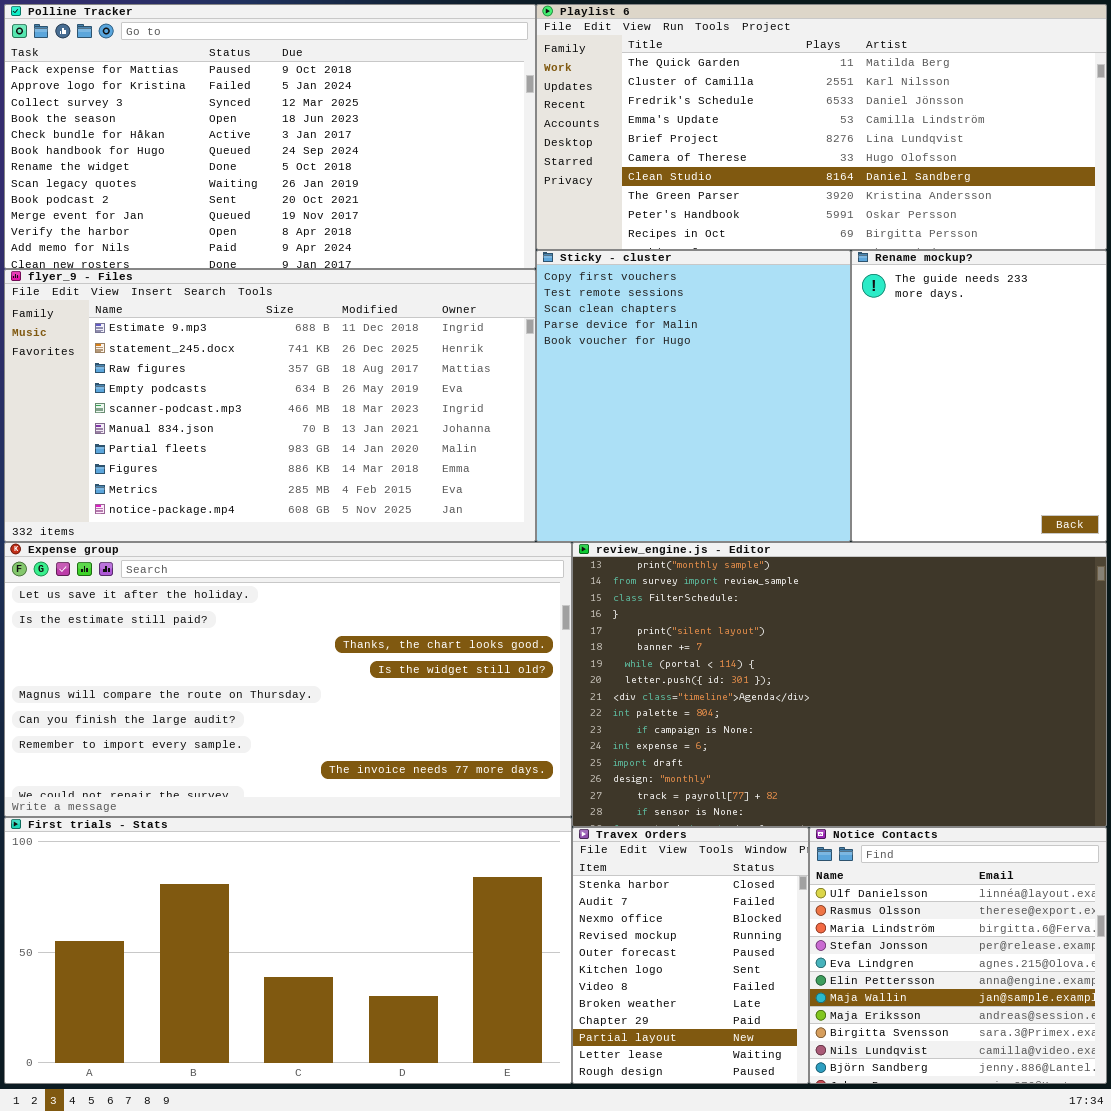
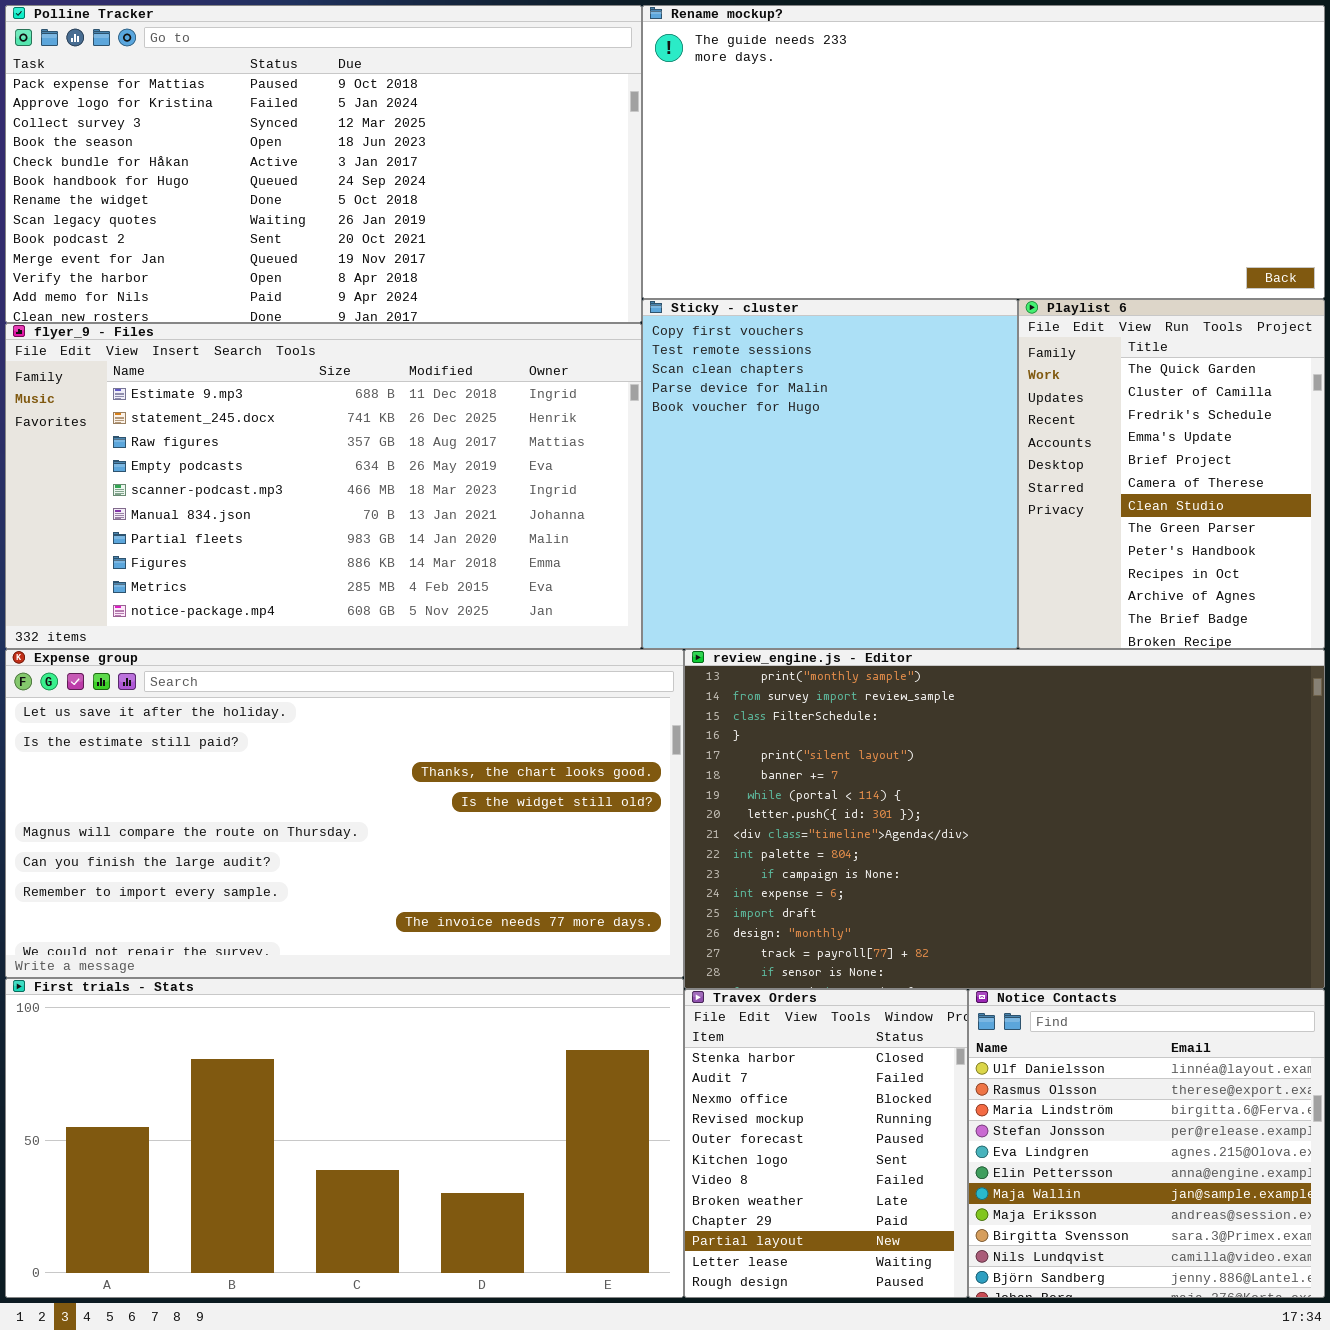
Playlist 6: [536,4,1107,250] -> [1018,299,1325,649], moved, resized
Rename mockup?: [851,250,1107,542] -> [642,5,1325,299], moved, resized

